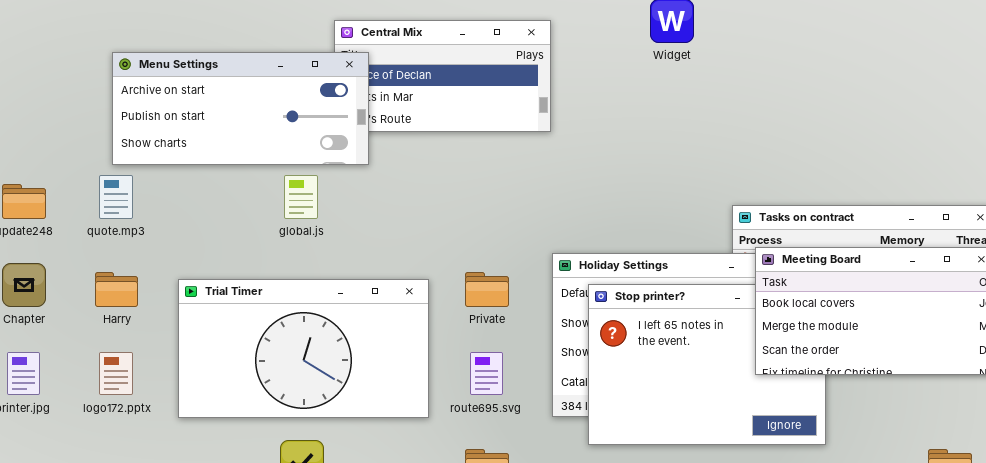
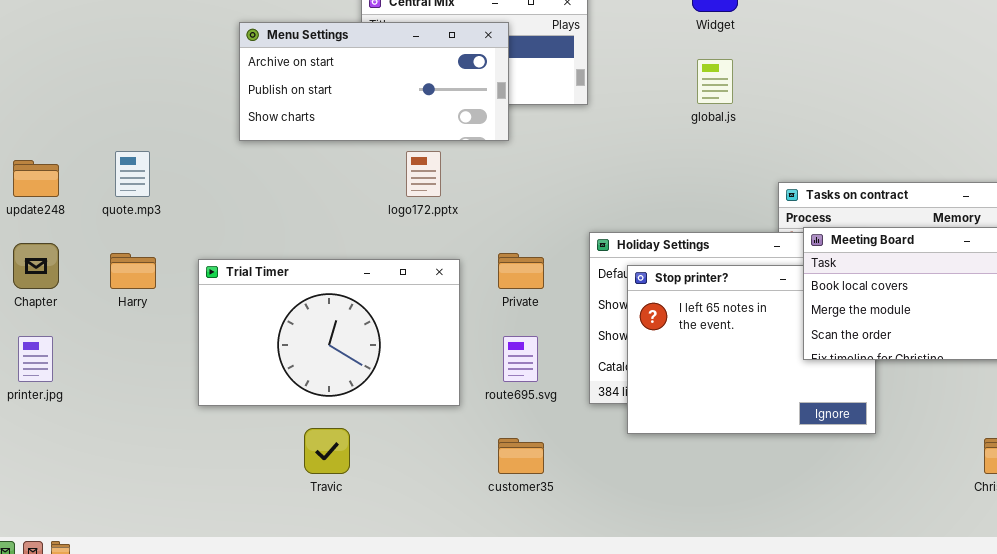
Menu Settings: [112,52,369,165] -> [239,22,509,141], moved
global.js: [284,175,318,219] -> [697,59,733,104], moved
logo172.pptx: [99,352,133,395] -> [406,151,441,197], moved

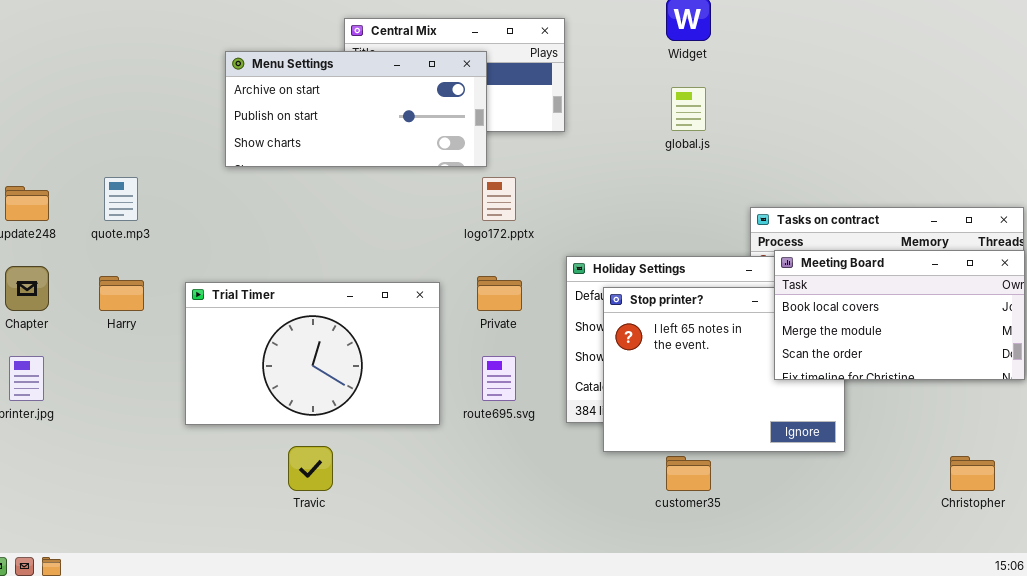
logo172.pptx: [406,151,441,197] -> [482,177,516,221], moved
customer35: [498,438,544,474] -> [666,456,711,491], moved

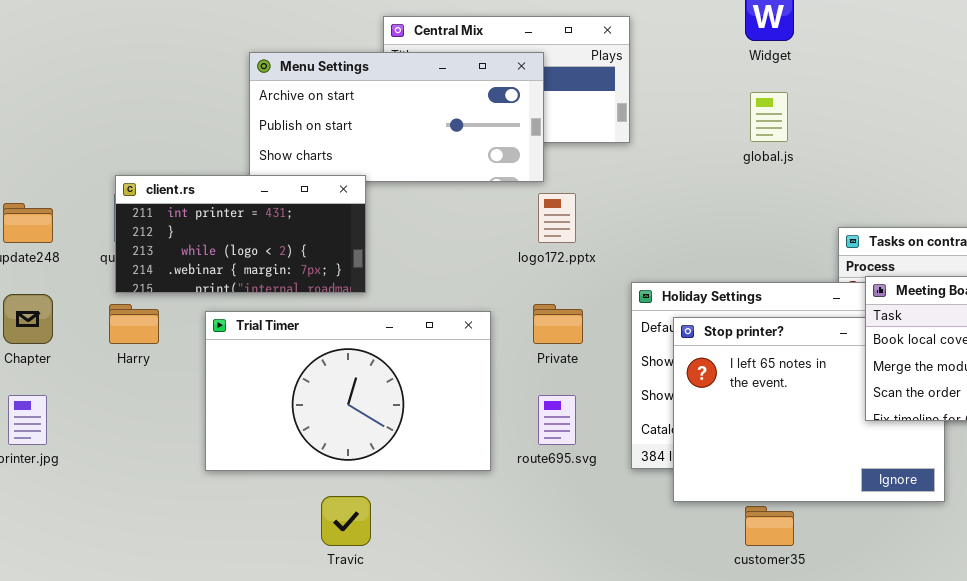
client.rs: none -> [115,175,366,293], opened

